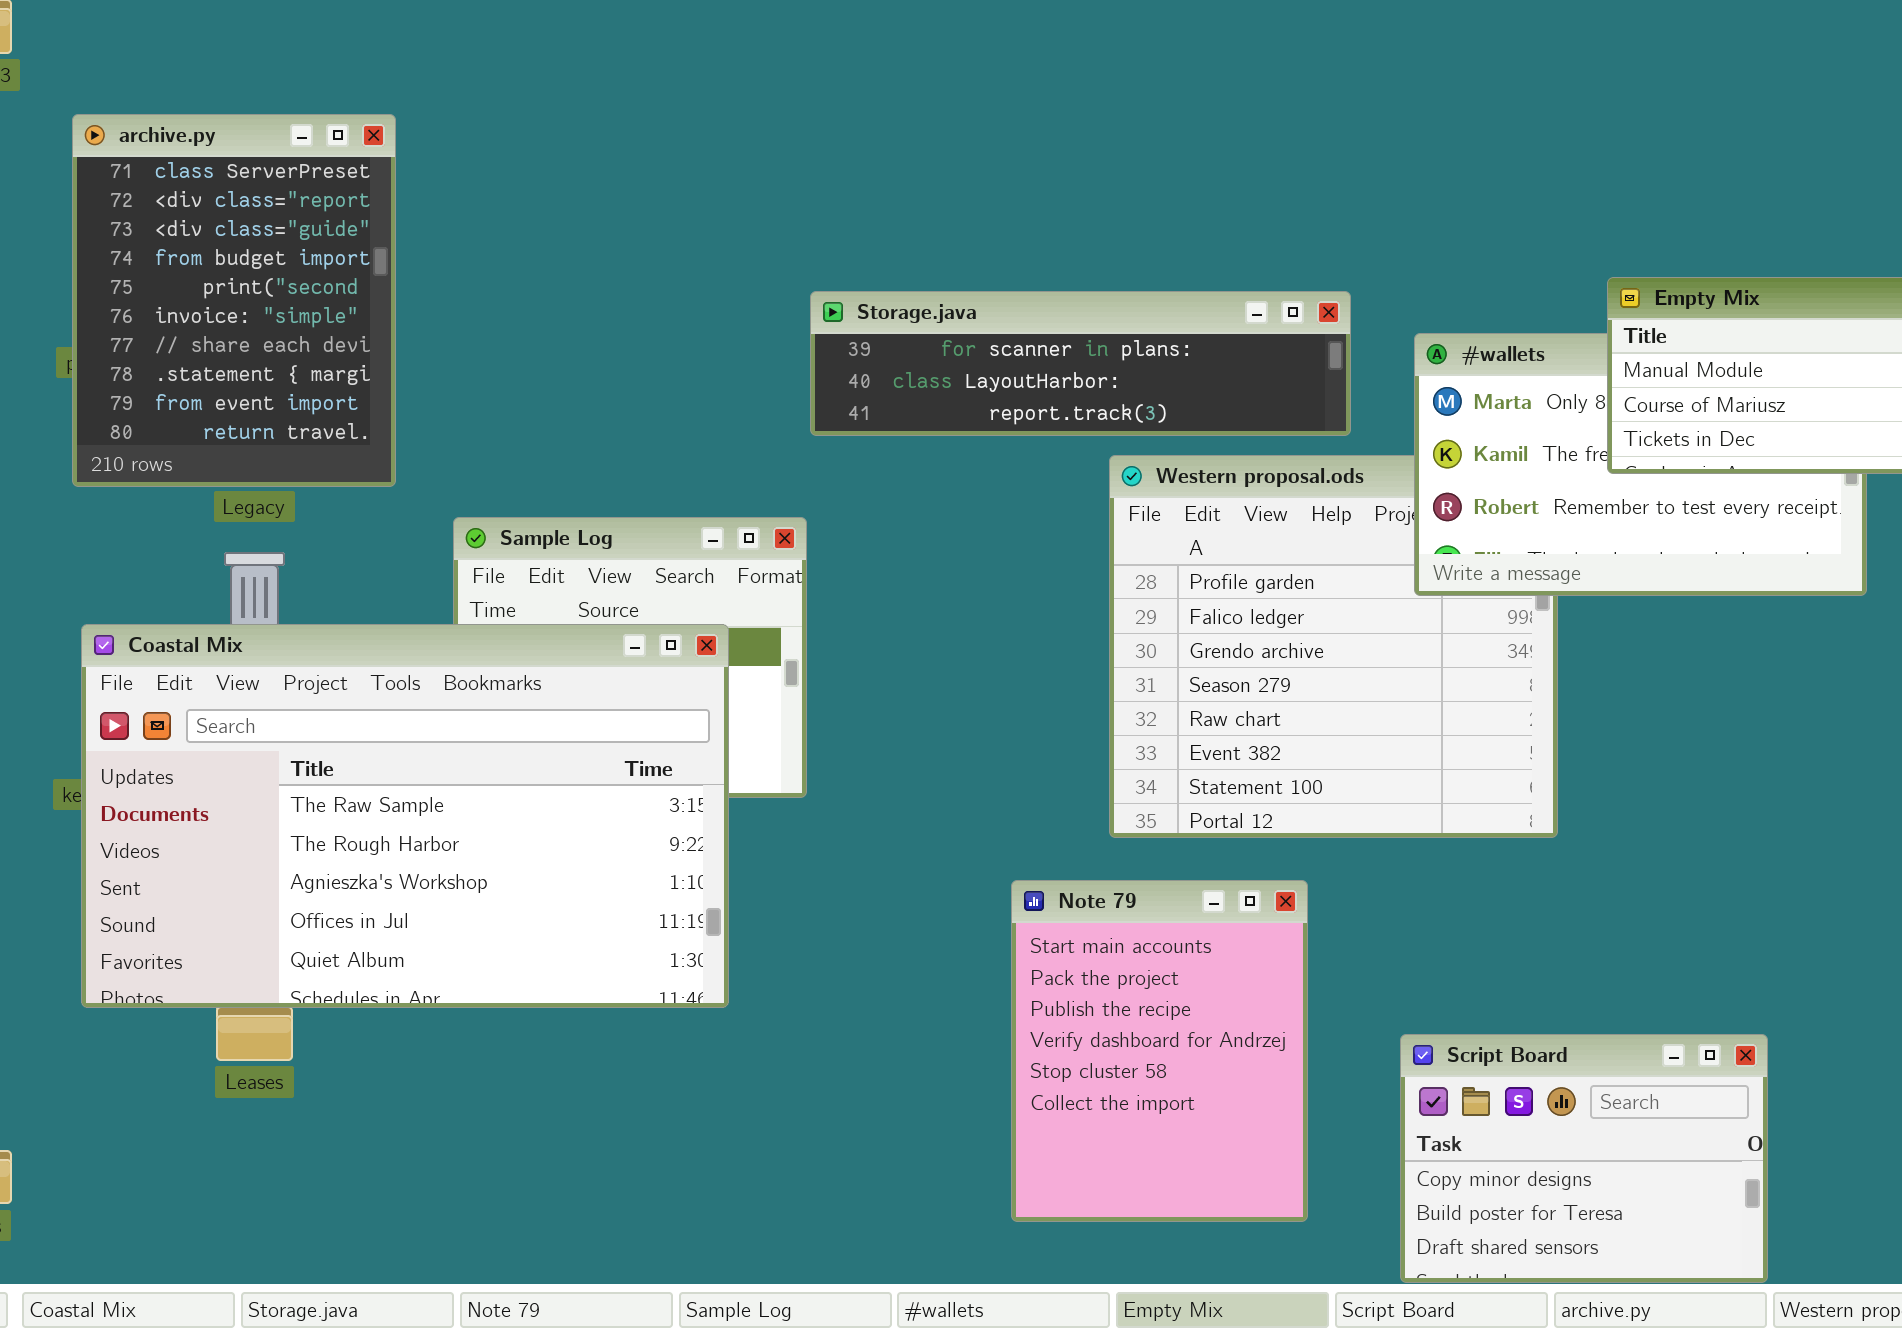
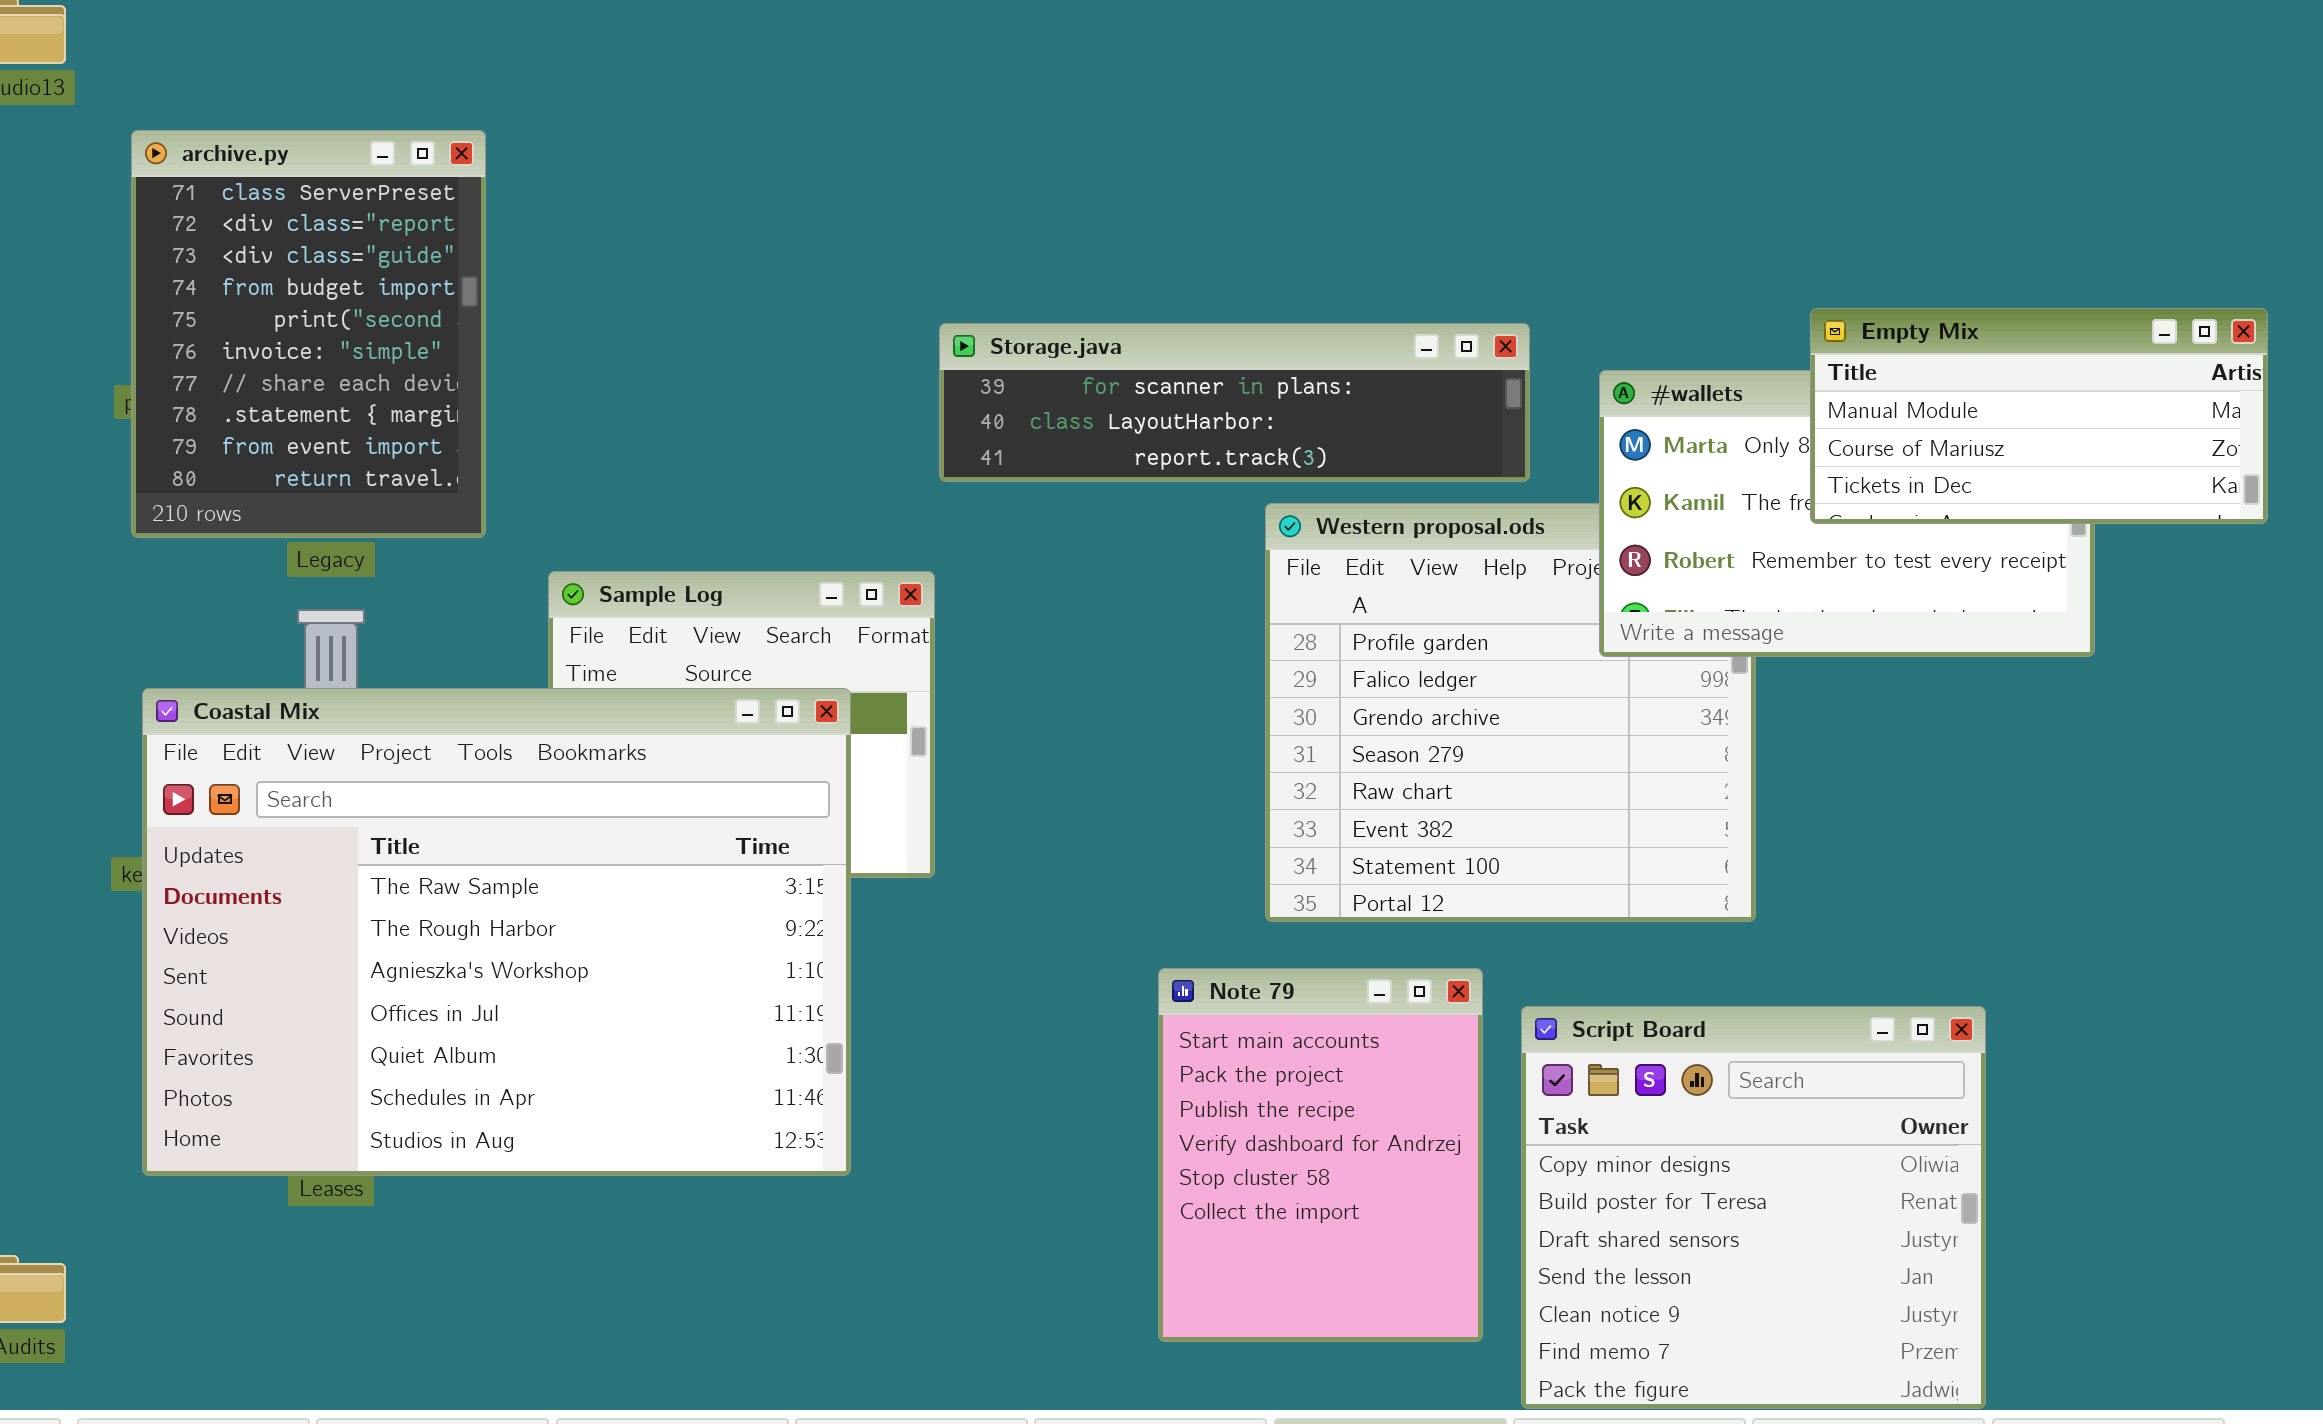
Coastal Mix: [81,624,729,1008] -> [142,688,851,1176], resized
Script Board: [1400,1034,1768,1283] -> [1521,1006,1986,1409], resized

